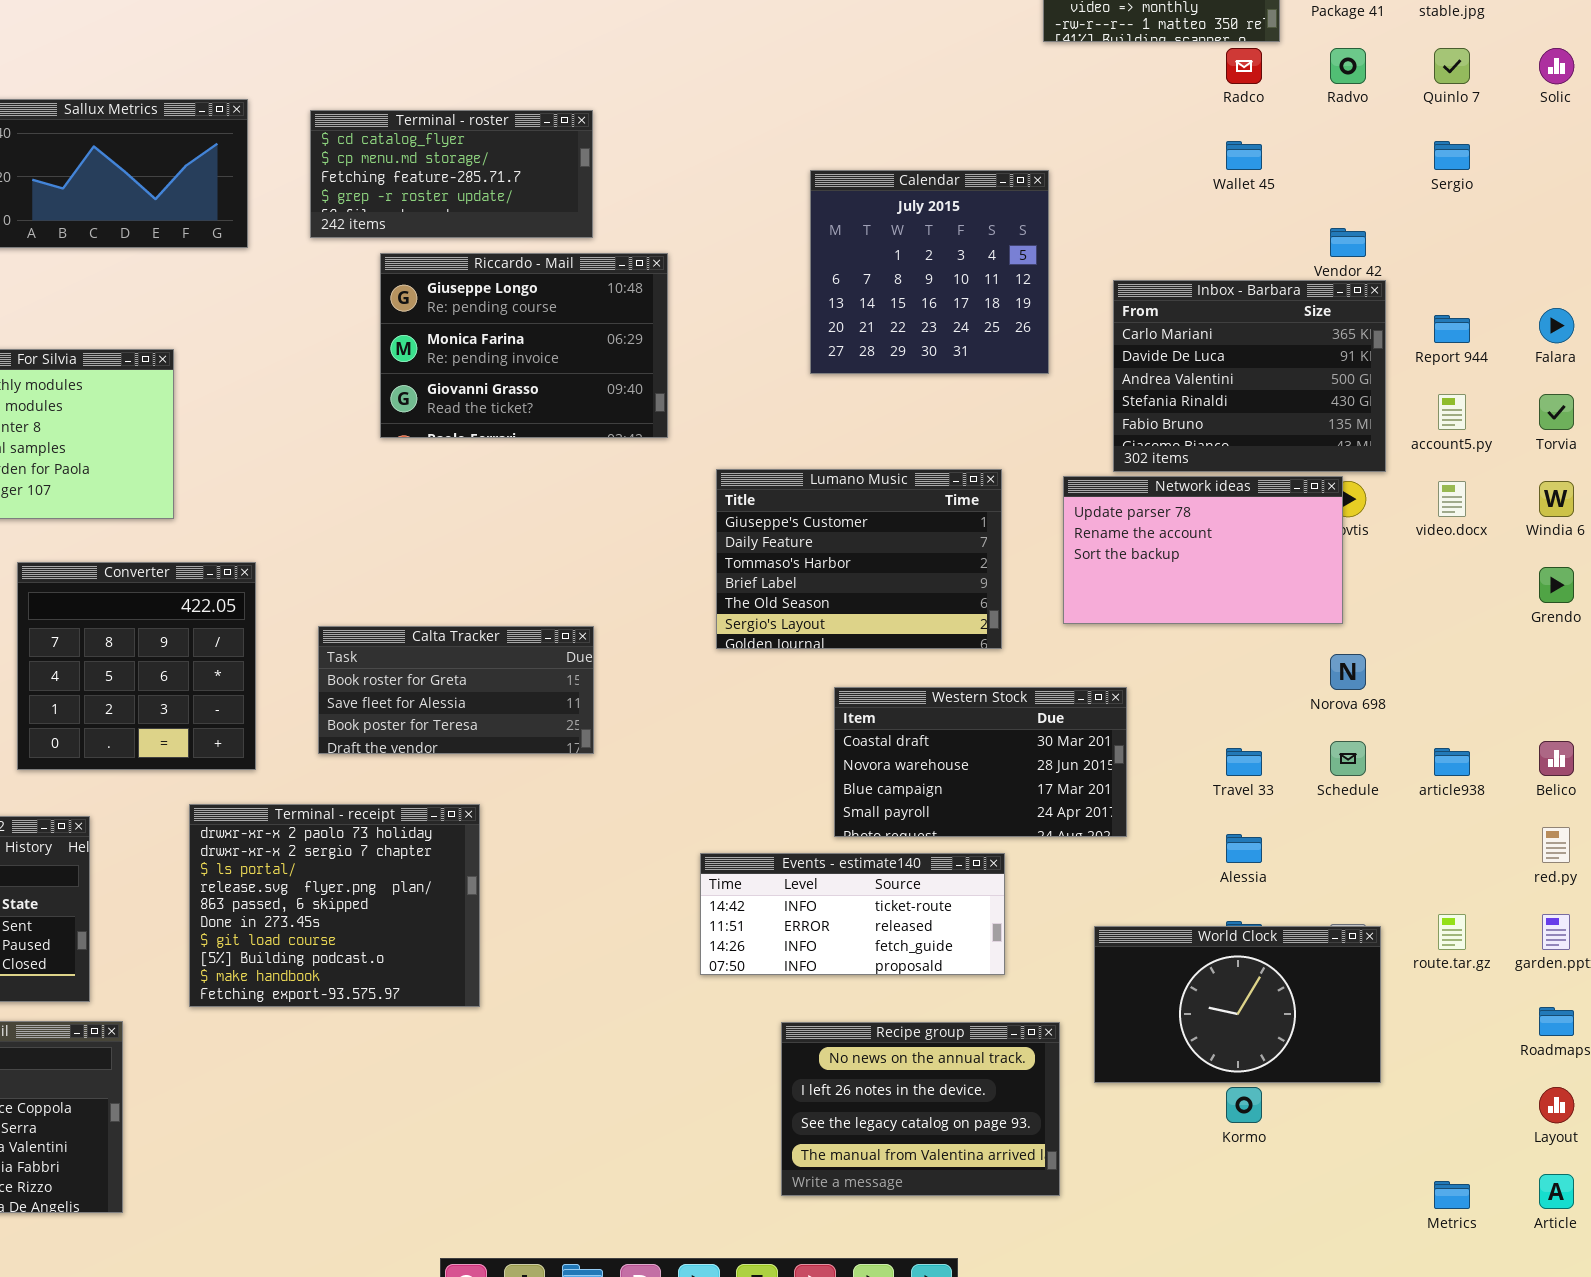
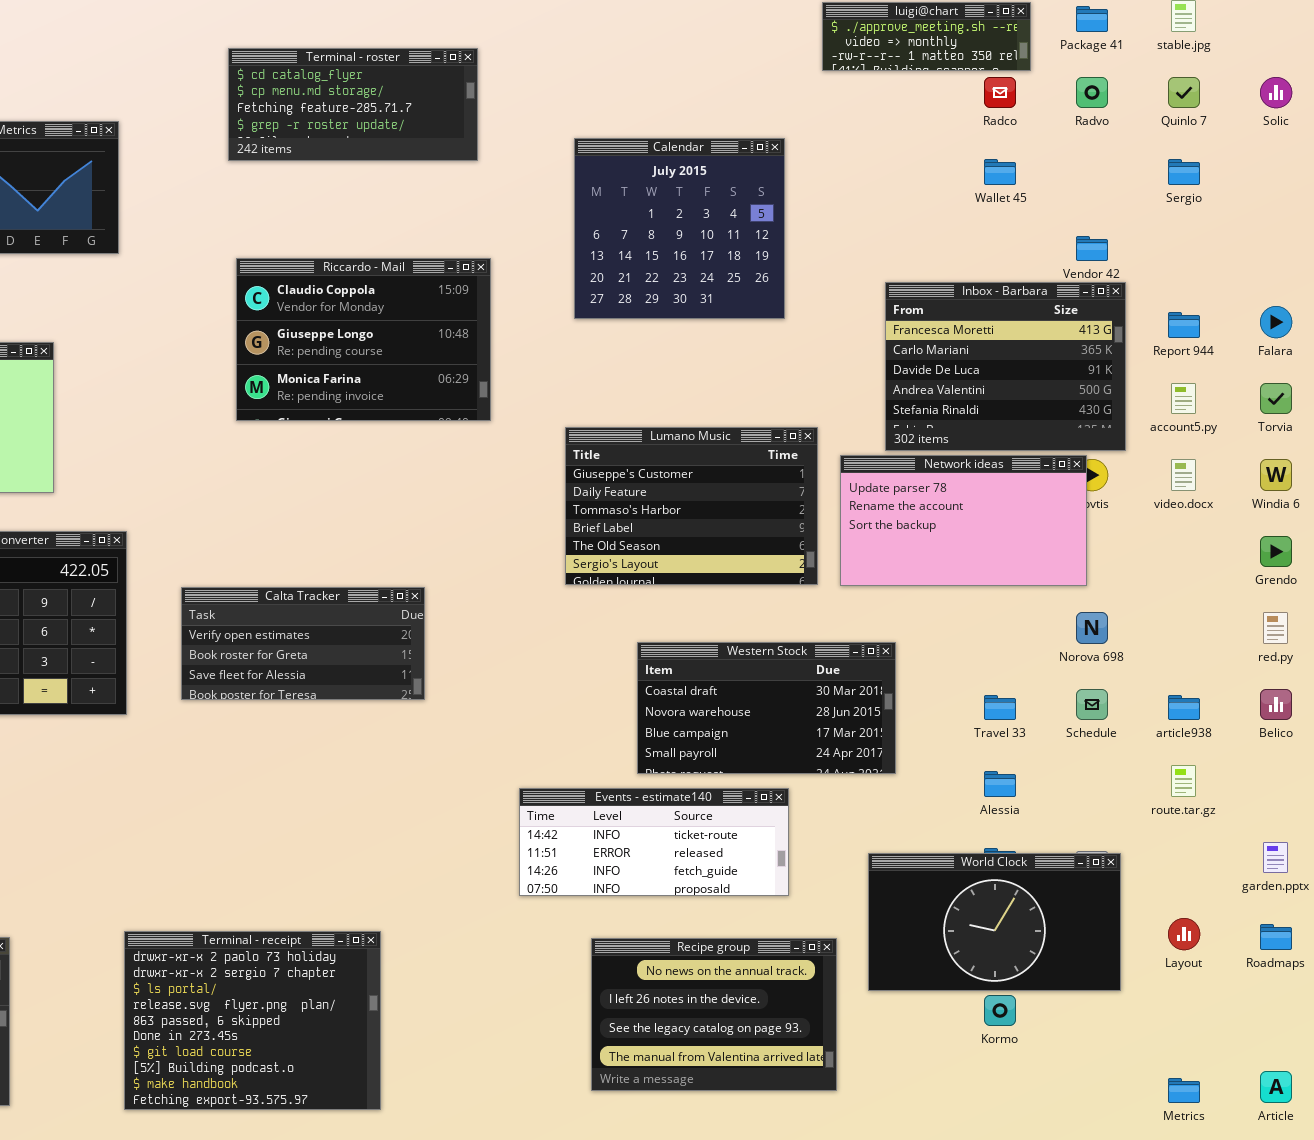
Terminal - roster: [310,110,593,238] -> [228,48,478,161], moved
Calendar: [810,170,1049,374] -> [574,138,785,319], moved
Riccardo - Mail: [380,253,668,438] -> [236,258,491,421], scrolled up 1 row
Inbox - Barbara: [1113,280,1386,472] -> [885,282,1126,451], scrolled up 1 row
Lumano Music: [716,469,1002,649] -> [565,427,818,585], moved
Calta Tracker: [318,626,594,754] -> [181,587,425,700], scrolled up 1 row
Terminal - receipt: [189,804,480,1007] -> [124,931,381,1110], moved
red.py: [1542,827,1570,863] -> [1263,612,1288,644], moved
route.tar.gz: [1438,914,1466,950] -> [1171,765,1196,797], moved
Layout: [1539,1087,1574,1123] -> [1168,918,1200,950], moved

